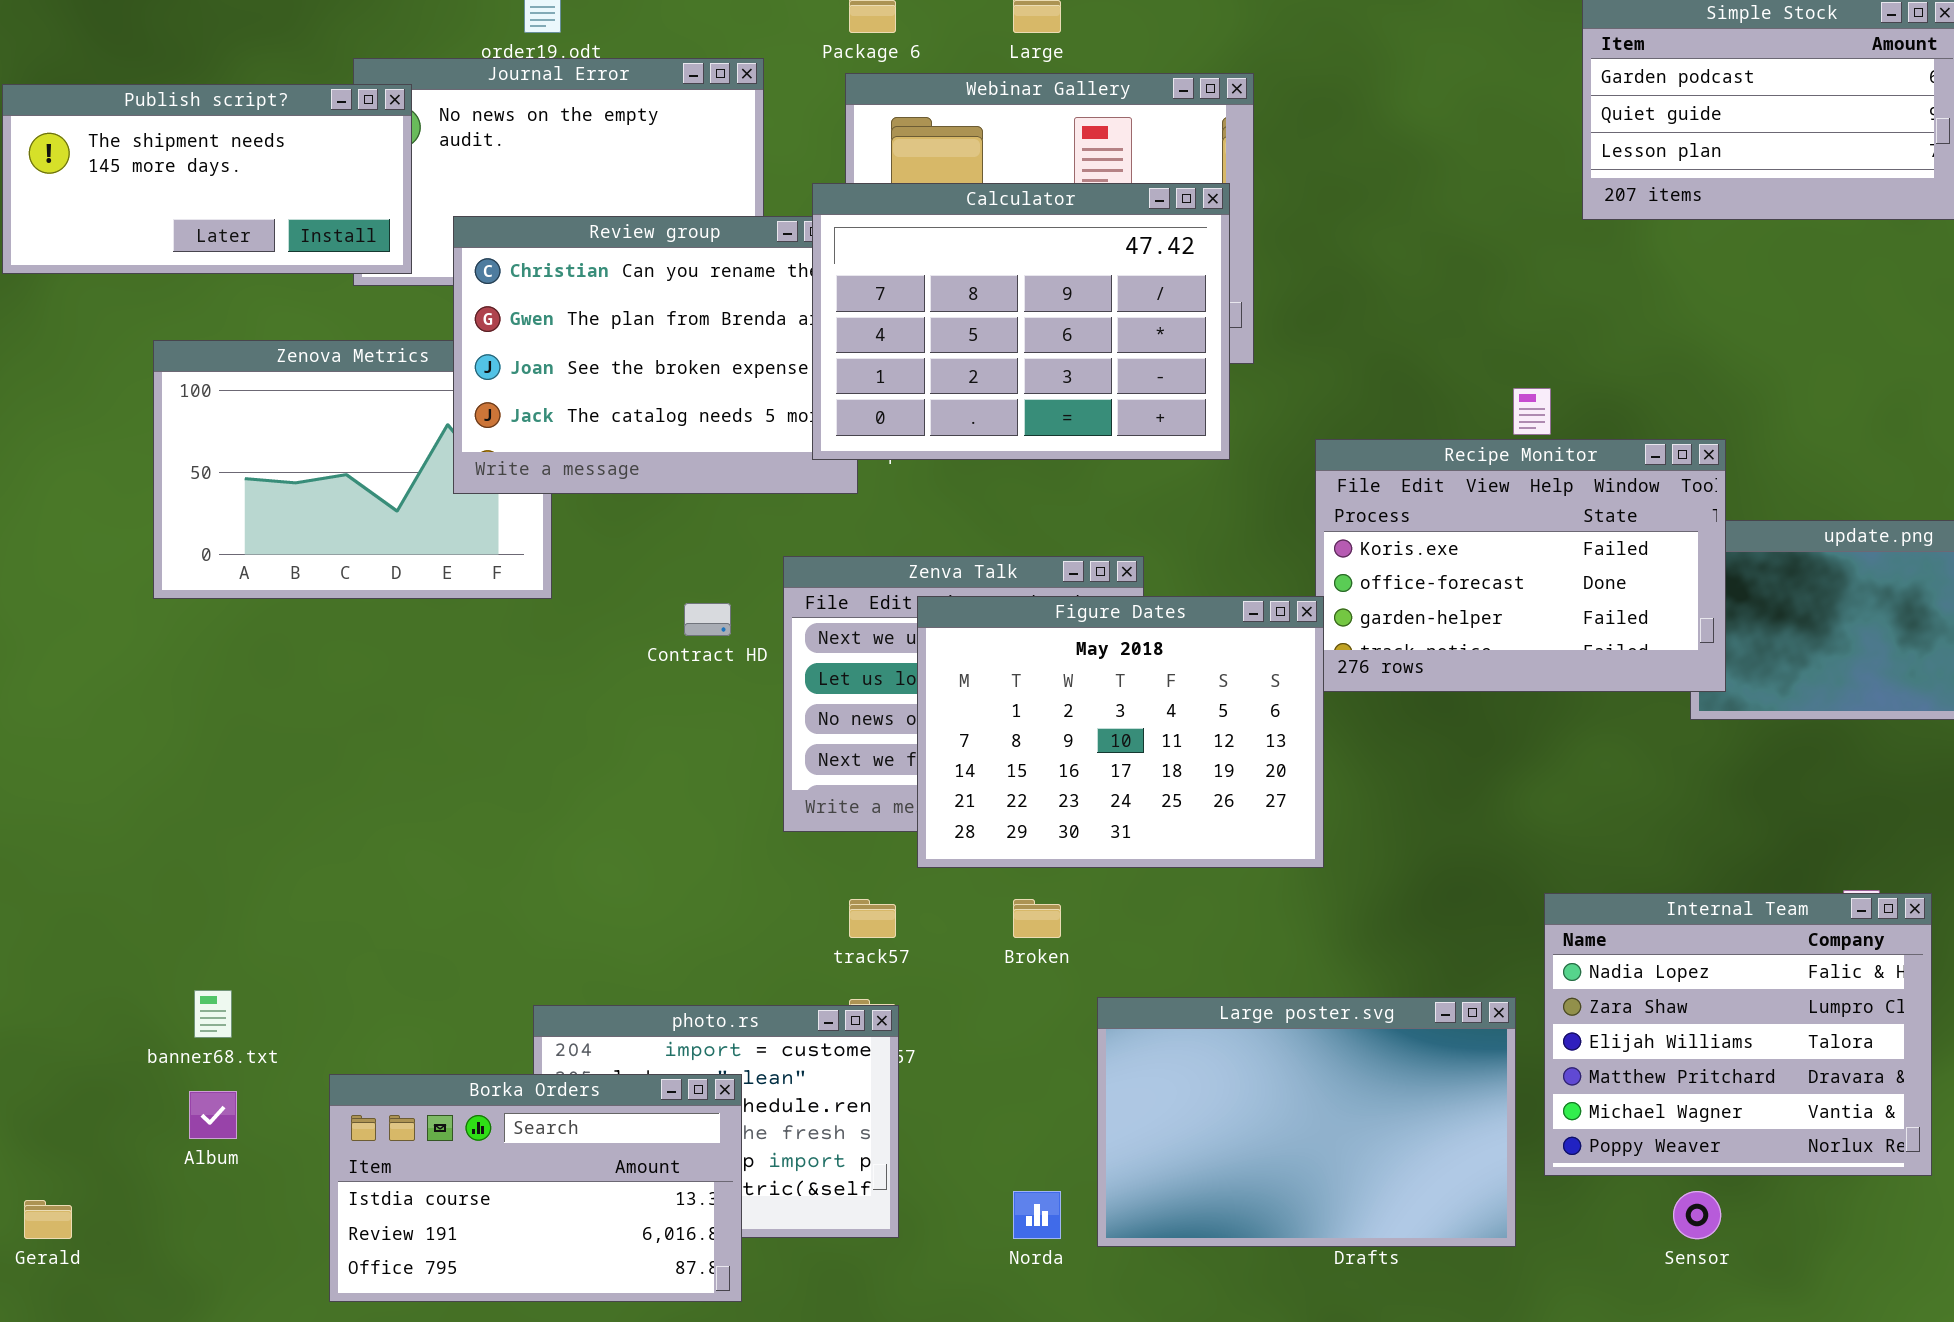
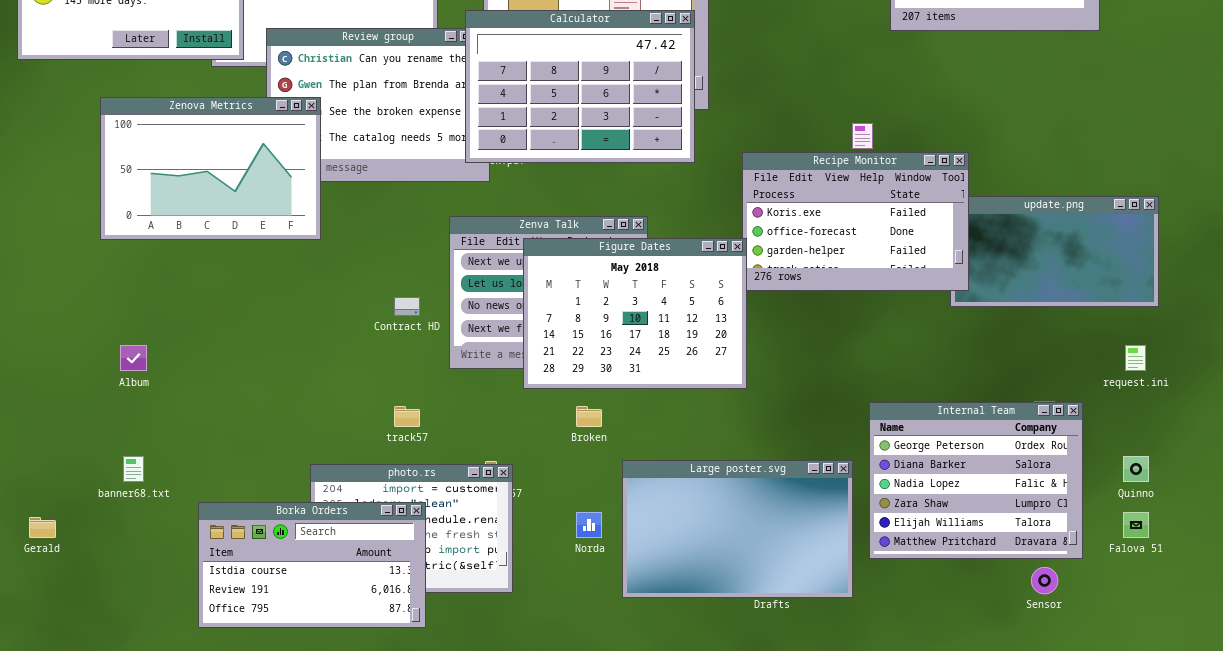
Zenova Metrics: [153,340,552,599] -> [100,97,321,240], raised
Contract HD: [684,603,731,636] -> [394,297,420,316], moved
Internal Team: [1544,893,1932,1176] -> [869,402,1083,559], scrolled up 2 rows
track57: [849,899,896,938] -> [394,406,420,427], moved
Album: [189,1091,237,1139] -> [120,345,147,371], moved
Norda: [1013,1191,1061,1239] -> [576,512,602,538], moved
Sensor: [1673,1191,1721,1239] -> [1031,567,1058,594], moved
Gerald: [24,1200,72,1239] -> [29,517,56,538], moved

